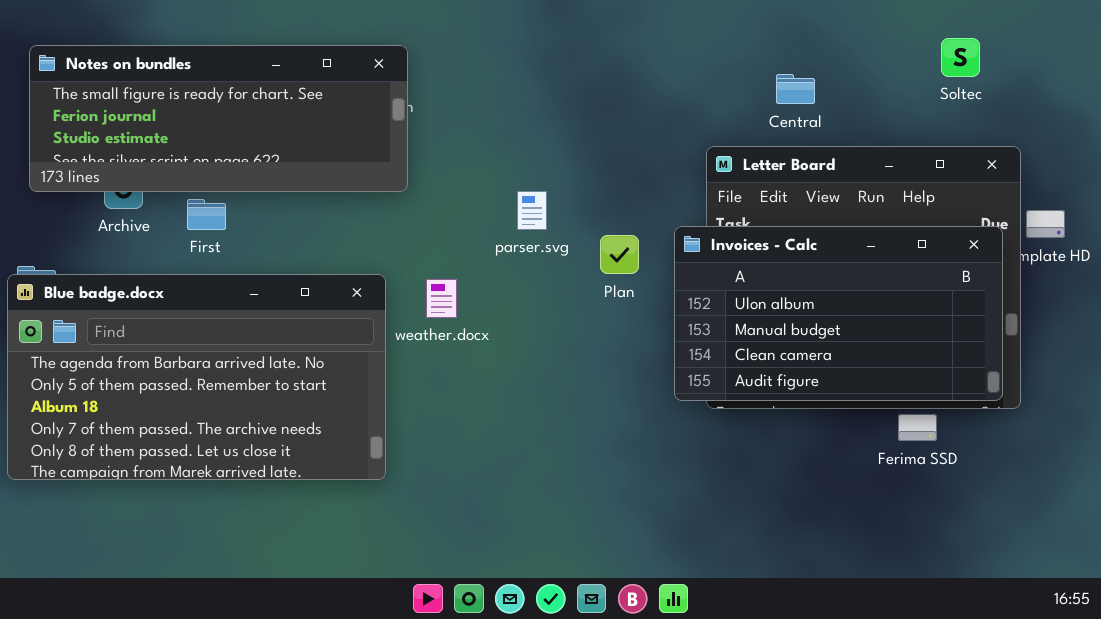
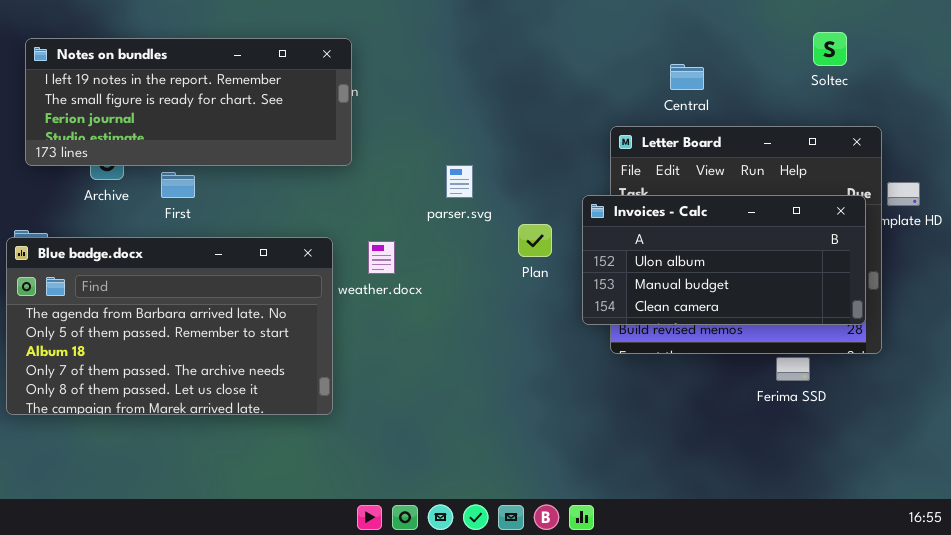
Notes on bundles: [29,45,408,192] -> [25,38,352,166], scrolled up 1 row
Invoices - Calc: [674,226,1003,401] -> [582,195,866,325], resized
Plan: [600,235,639,274] -> [518,224,552,257], moved

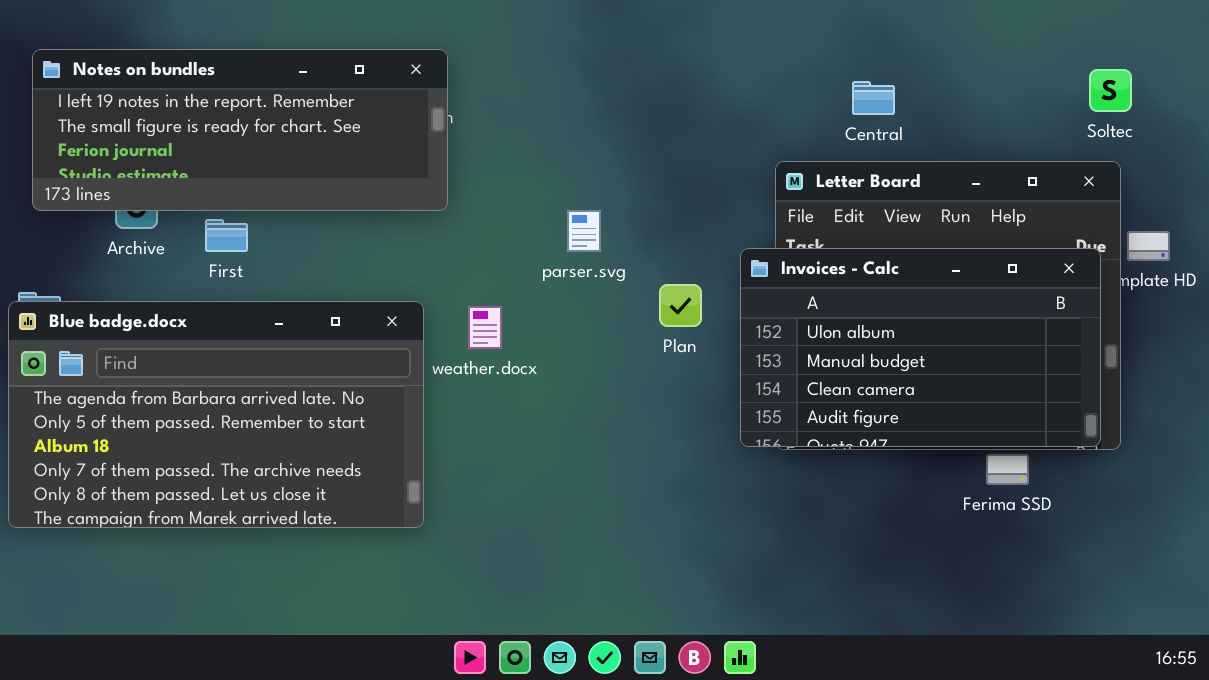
Soltec: [813,32,847,66] -> [1089,69,1132,112], moved
Invoices - Calc: [582,195,866,325] -> [740,248,1101,447], resized

